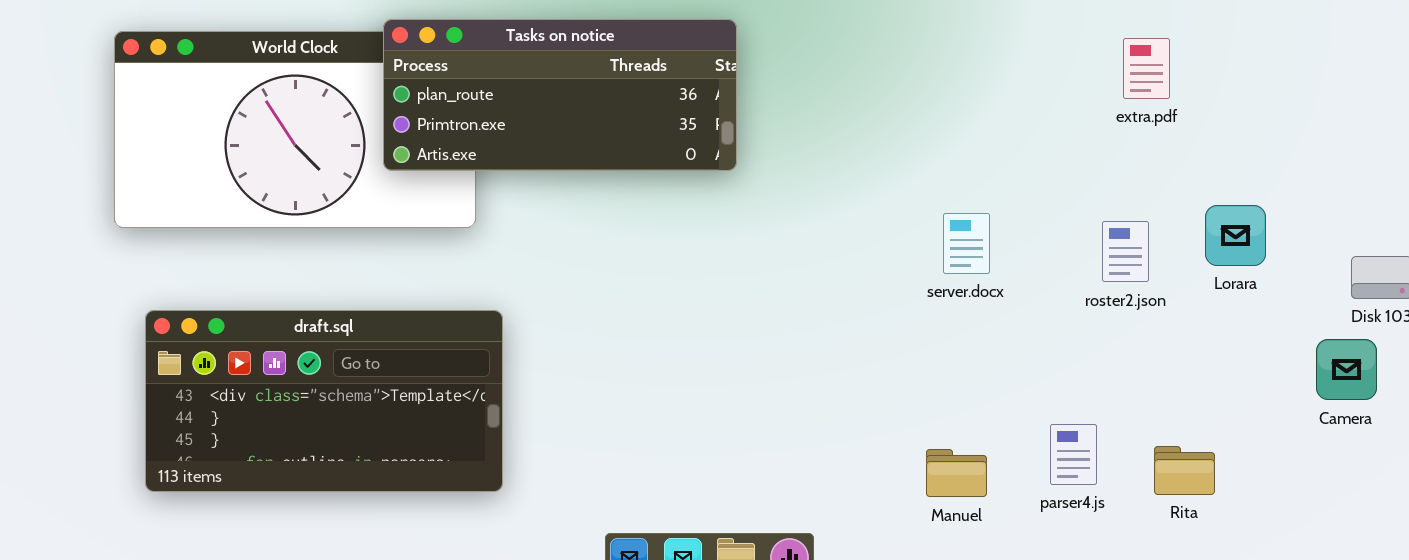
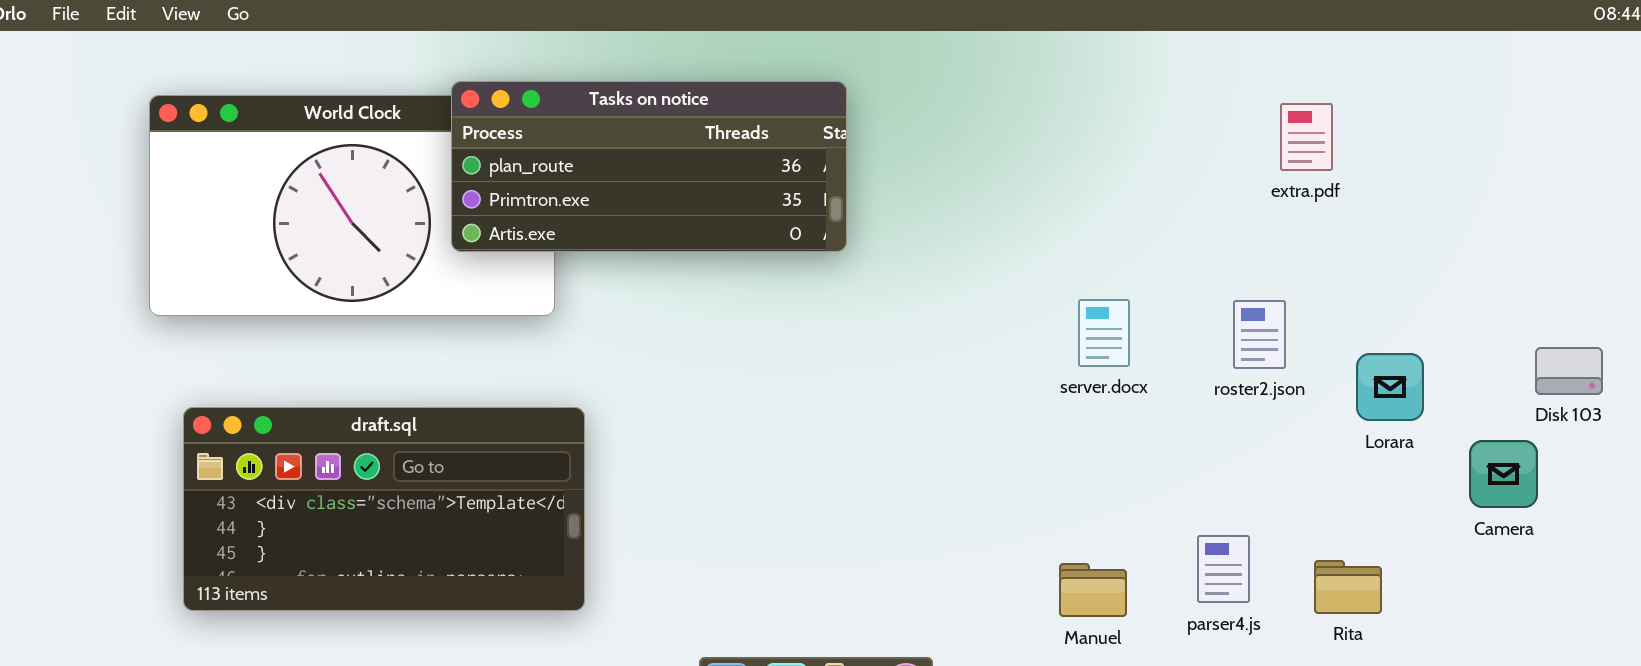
Lorara: [1205,205,1266,266] -> [1356,353,1424,421], moved
roster2.json: [1102,221,1149,282] -> [1233,300,1286,369], moved
Camera: [1316,339,1377,400] -> [1469,440,1538,508], moved

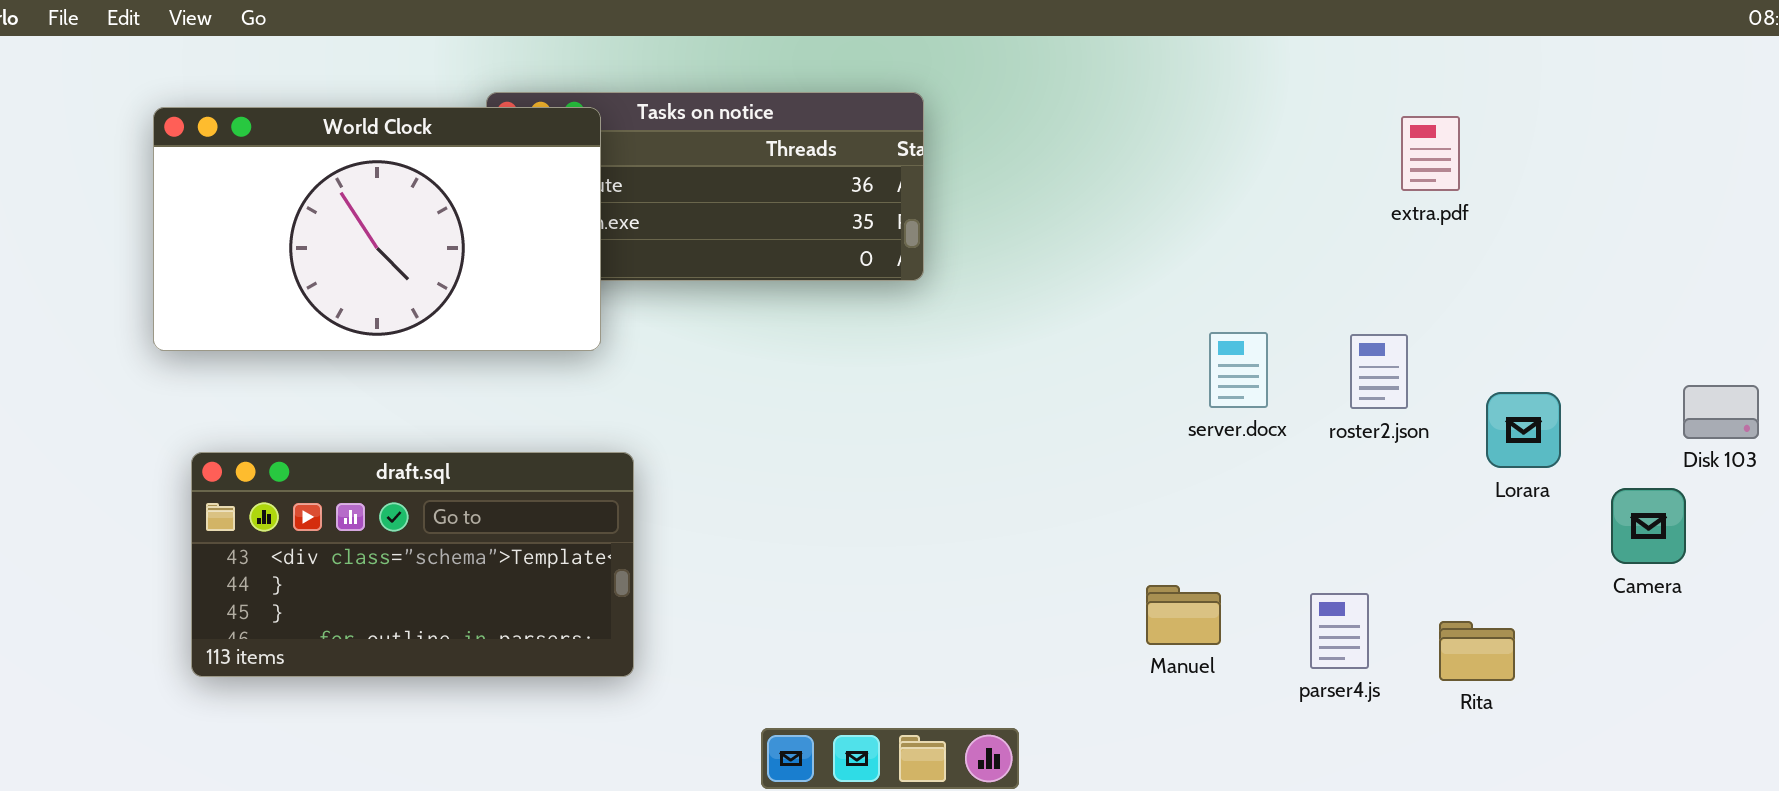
World Clock: [149,95,555,316] -> [153,107,601,351], raised
server.docx: [1078,299,1130,367] -> [1209,332,1268,408], moved
Manuel: [1059,563,1127,617] -> [1146,585,1221,645], moved

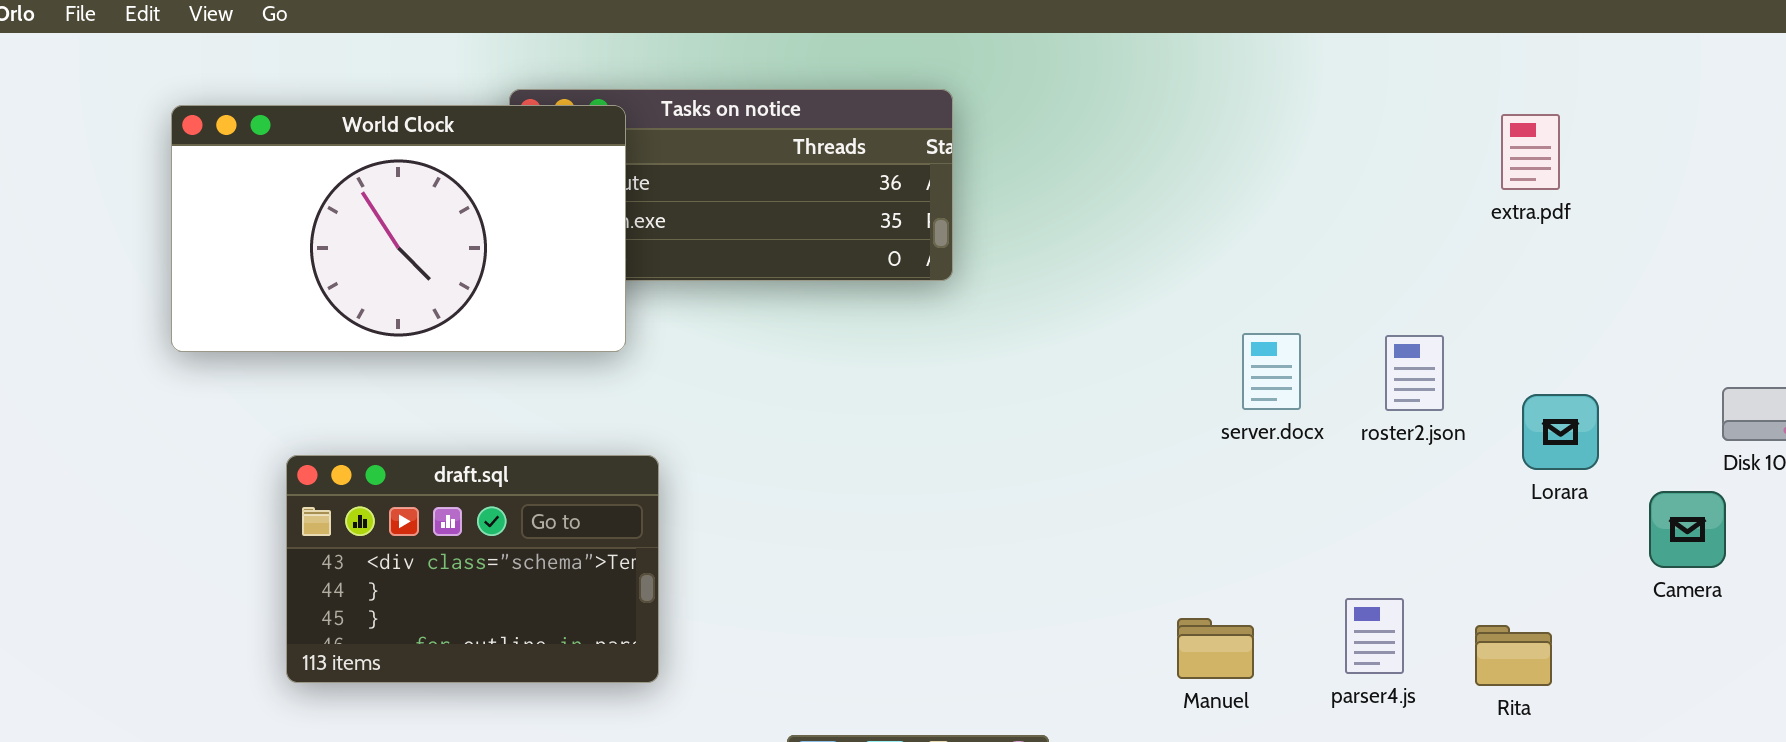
extra.pdf: [1401,116,1460,191] -> [1501,114,1560,190], moved
draft.sql: [191,452,634,677] -> [286,455,659,683], resized
Manuel: [1146,585,1221,645] -> [1177,618,1254,679], moved

